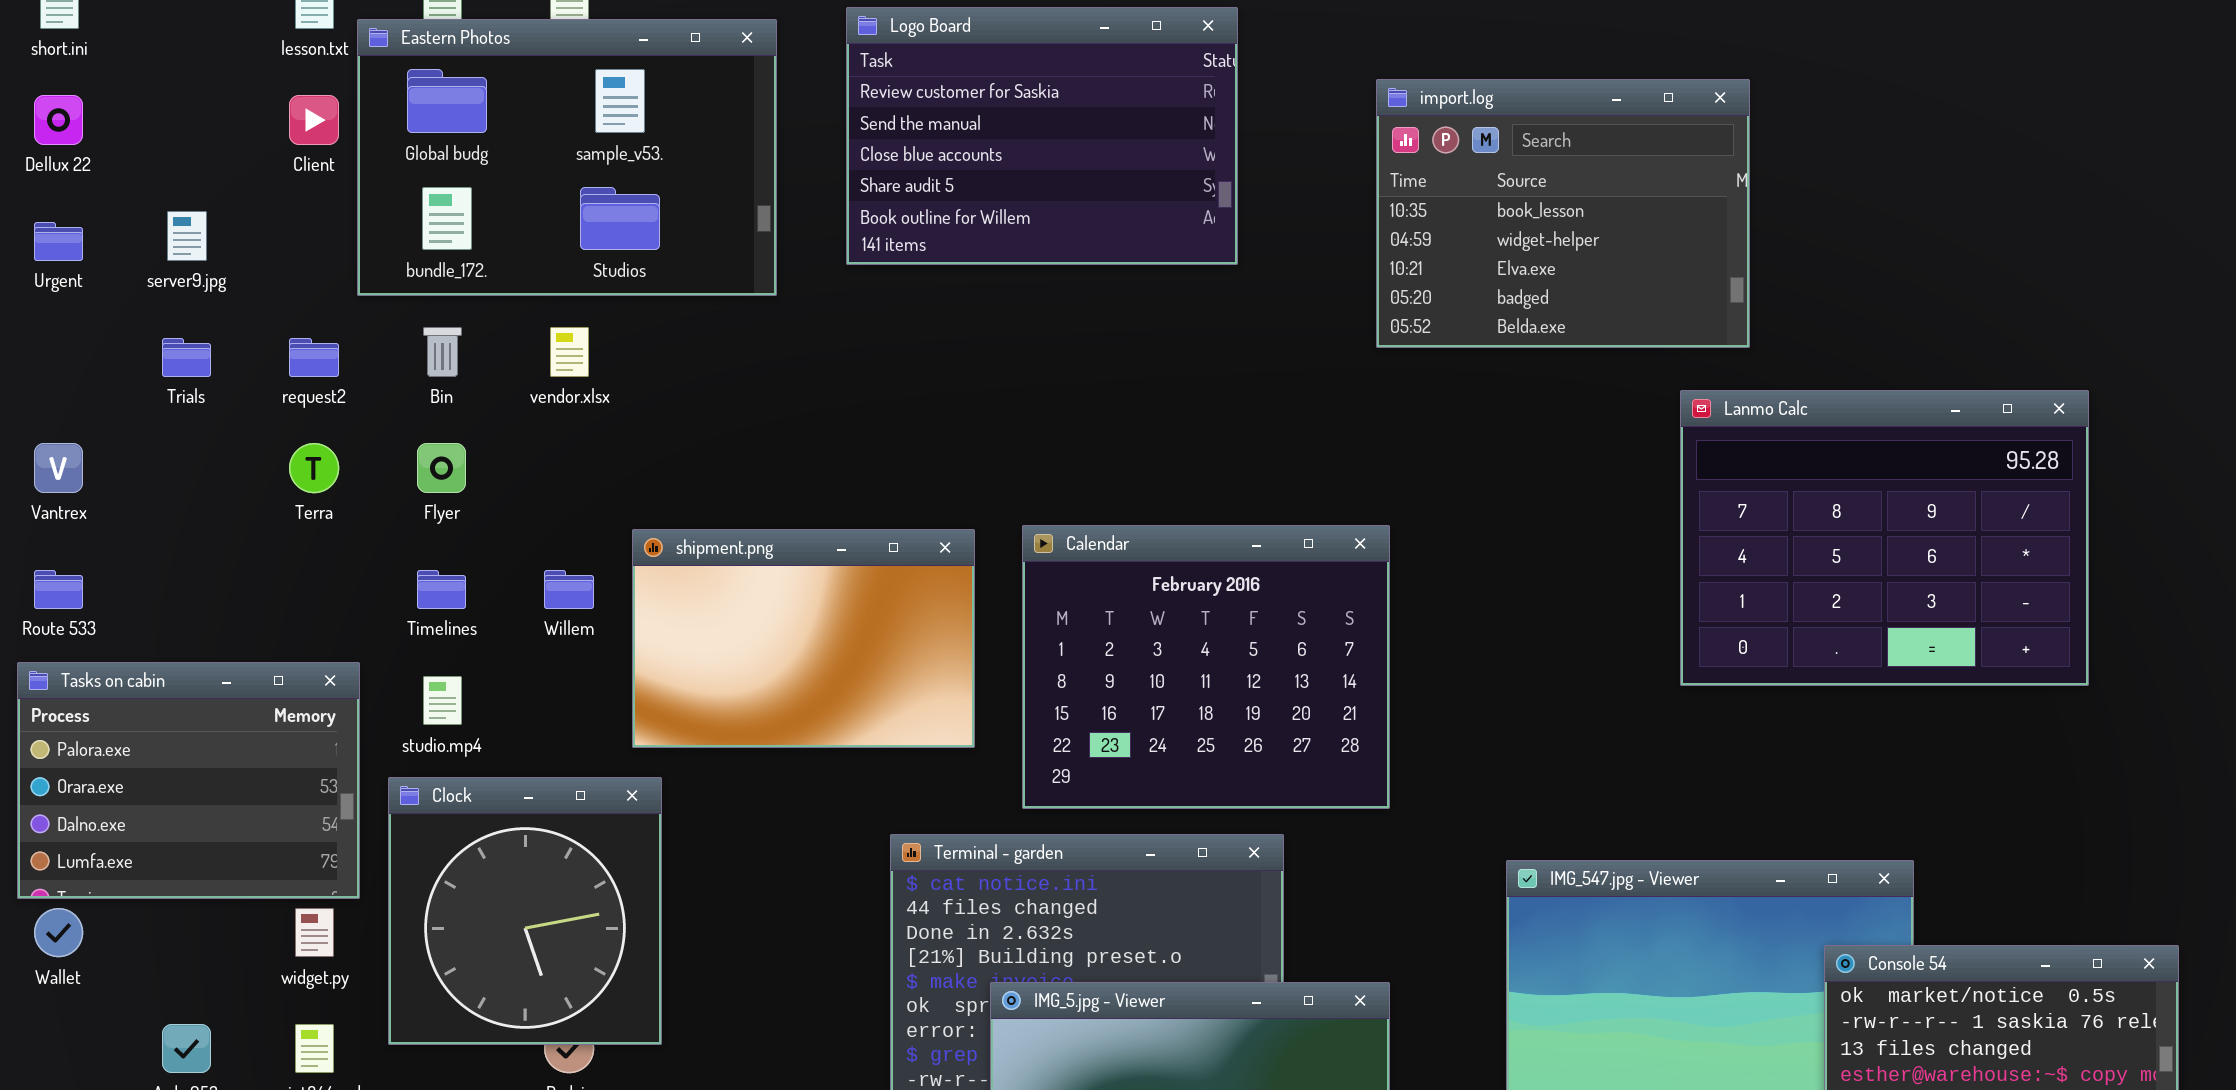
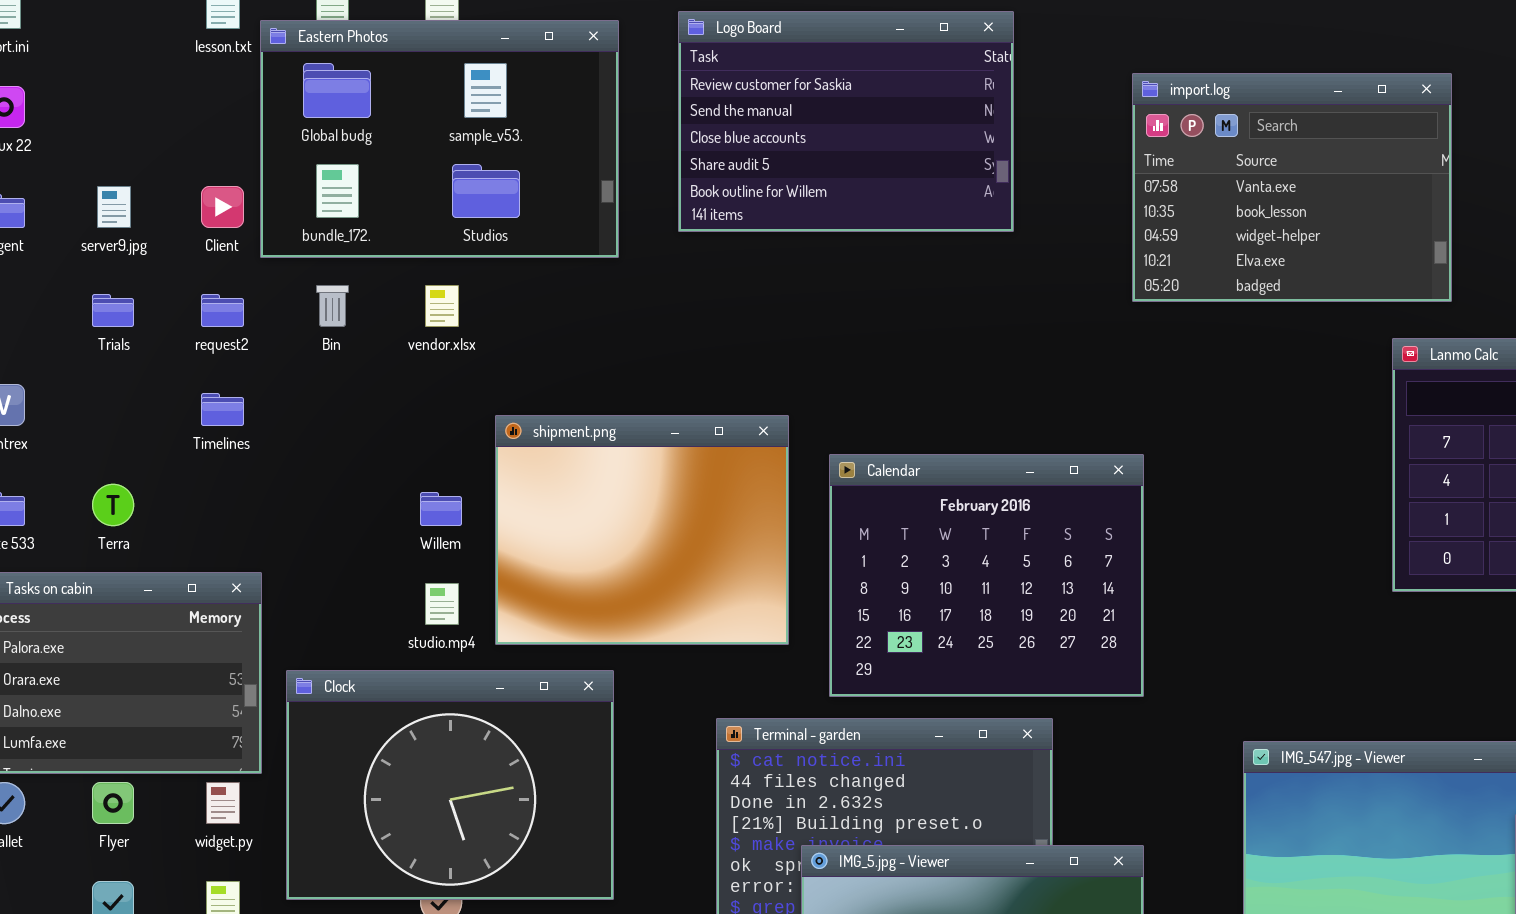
import.log: [1376,79,1750,348] -> [1132,73,1452,302], scrolled up 1 row
Client: [289,95,339,145] -> [201,186,244,228], moved
Terra: [289,443,339,493] -> [92,484,134,526], moved
Flyer: [417,443,466,493] -> [92,782,134,824], moved
shipment.png: [632,529,975,748] -> [495,415,789,645], resized
Timelines: [417,570,466,609] -> [201,393,244,426], moved
studio.mp4: [423,676,462,725] -> [425,583,459,625], moved
Clock: [388,777,662,1045] -> [286,670,614,900], resized

